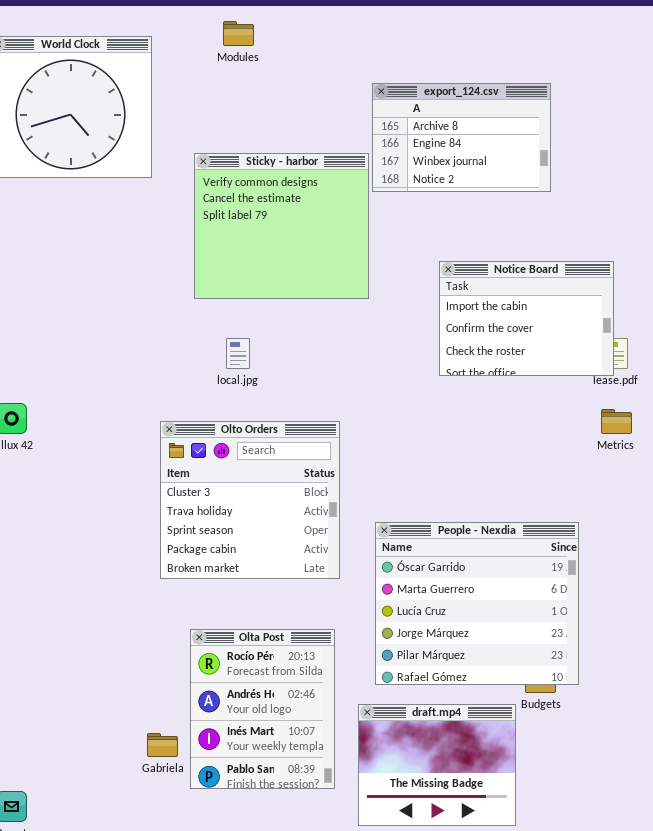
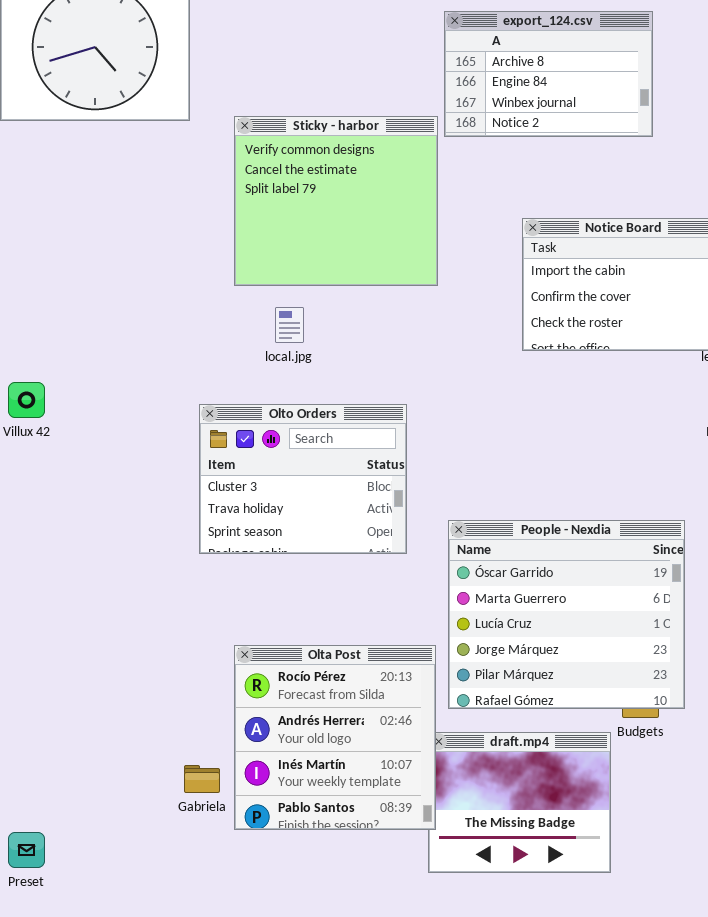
Sticky - harbor: [194,153,369,299] -> [234,116,438,286], moved
Olto Orders: [160,421,340,579] -> [199,404,407,554], resized
Olta Post: [190,629,335,789] -> [234,645,436,830], resized

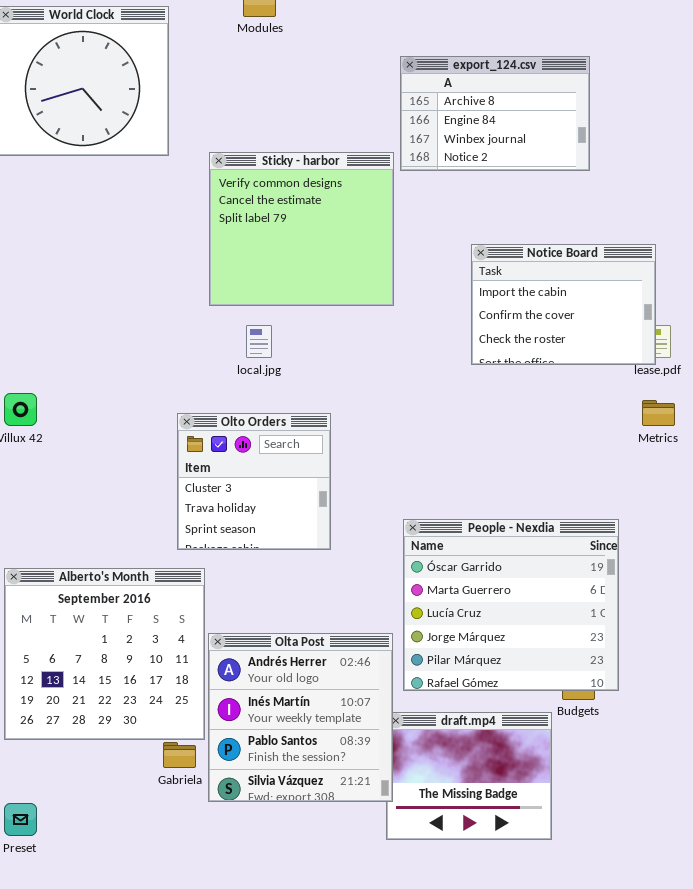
Olto Orders: [199,404,407,554] -> [177,413,331,550], resized
Alberto's Month: none -> [4,568,205,740], opened
Olta Post: [234,645,436,830] -> [208,633,393,802], scrolled down 1 row

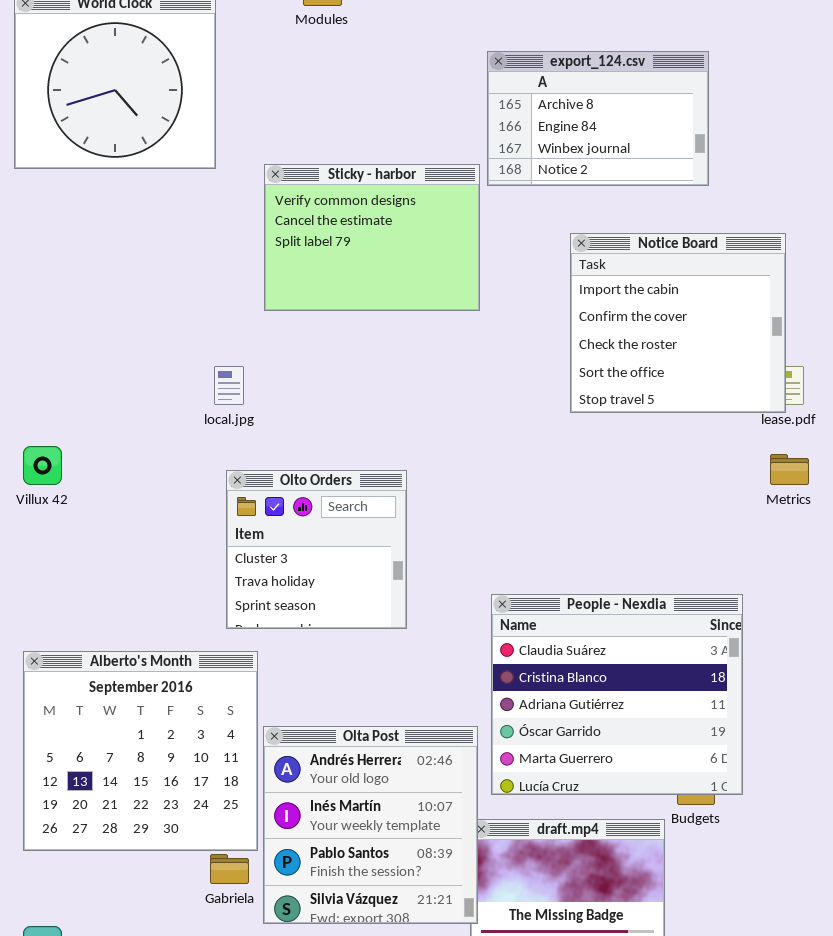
Sticky - harbor: [209,152,394,306] -> [264,164,480,311], resized
Notice Board: [471,244,656,365] -> [570,233,786,413], resized
local.jpg: [246,325,272,358] -> [214,366,244,405], moved
People - Nexdia: [403,519,619,691] -> [491,594,743,795], scrolled up 3 rows

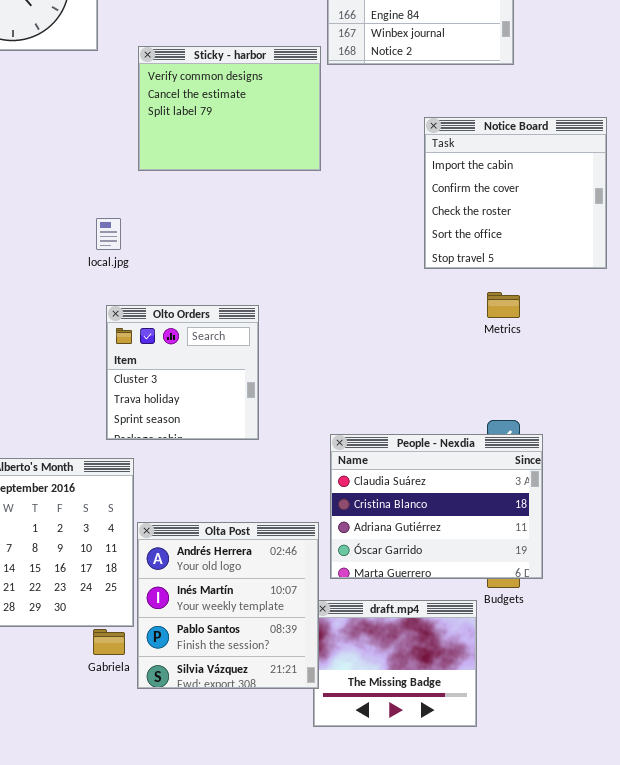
Notice Board: [570,233,786,413] -> [424,117,607,269], moved
Metrics: [770,454,809,485] -> [487,292,520,318], moved
People - Nexdia: [491,594,743,795] -> [330,434,543,579], resized

